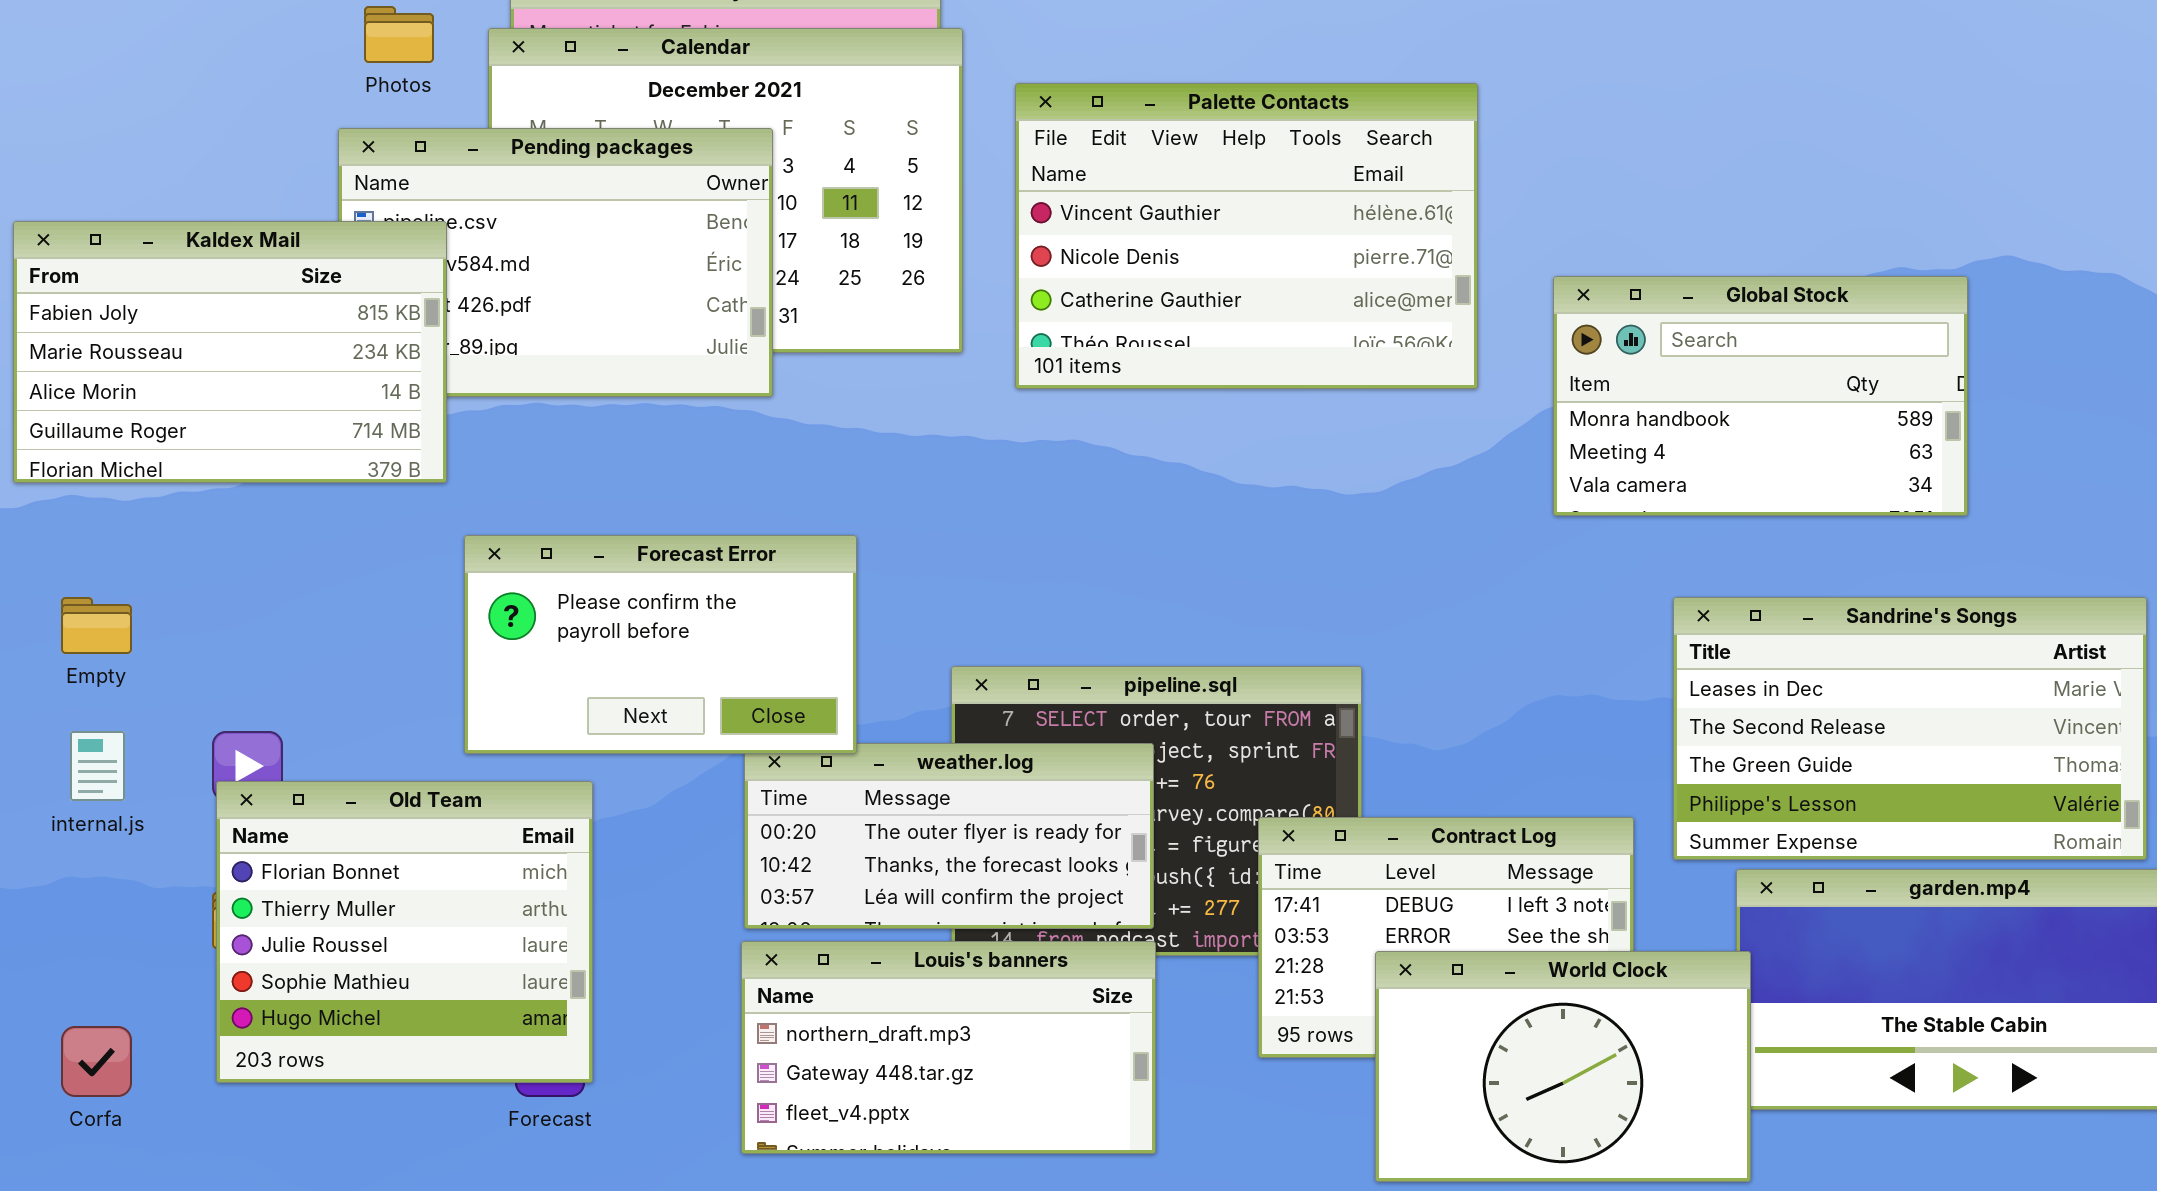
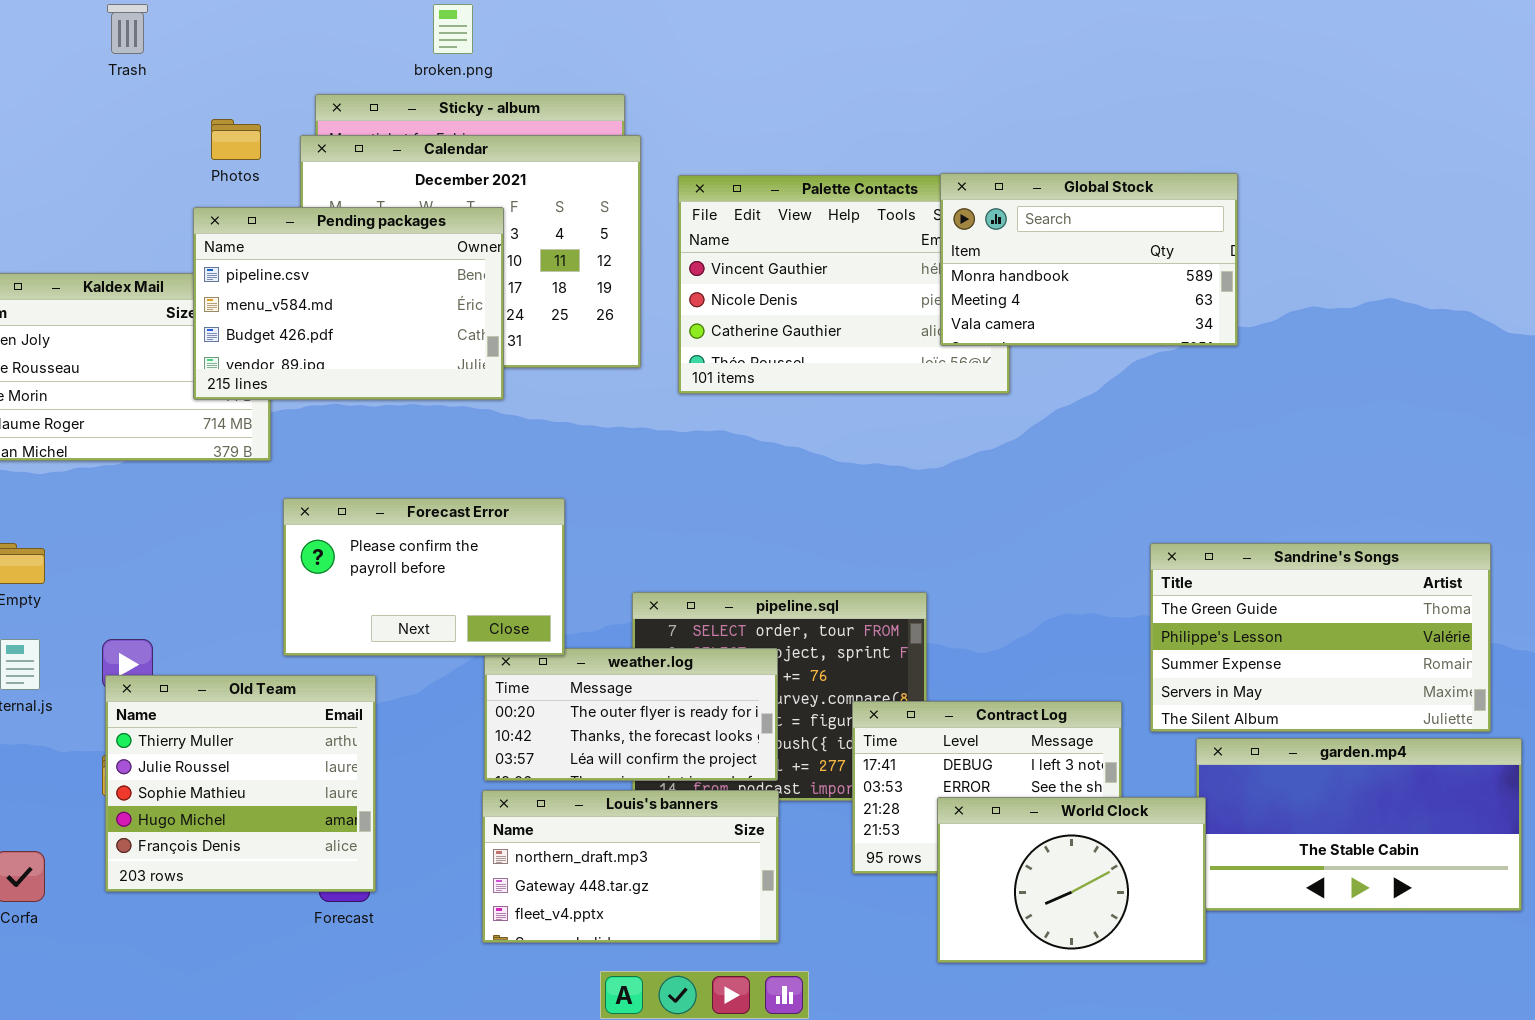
Pending packages: [338,128,773,397] -> [193,207,504,400], raised
Global Stock: [1553,276,1968,516] -> [940,173,1238,346], moved
Sandrine's Songs: [1673,597,2147,860] -> [1150,543,1491,732], scrolled down 2 rows
Old Team: [216,781,593,1083] -> [105,675,376,892], scrolled down 1 row

